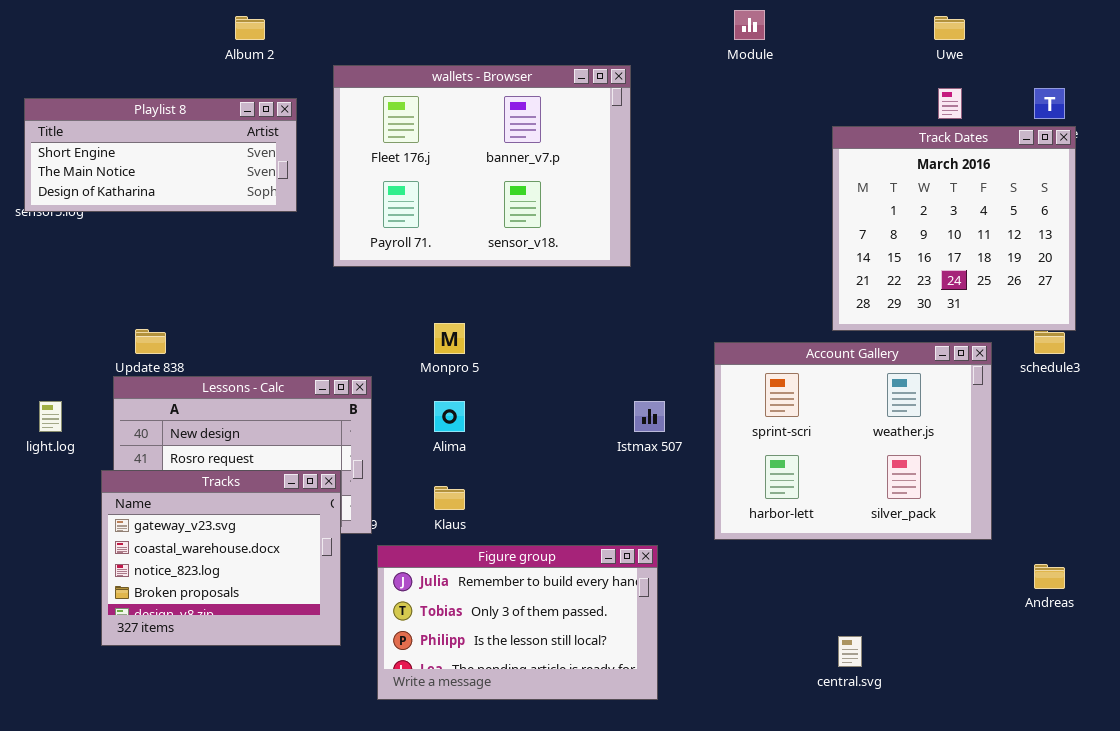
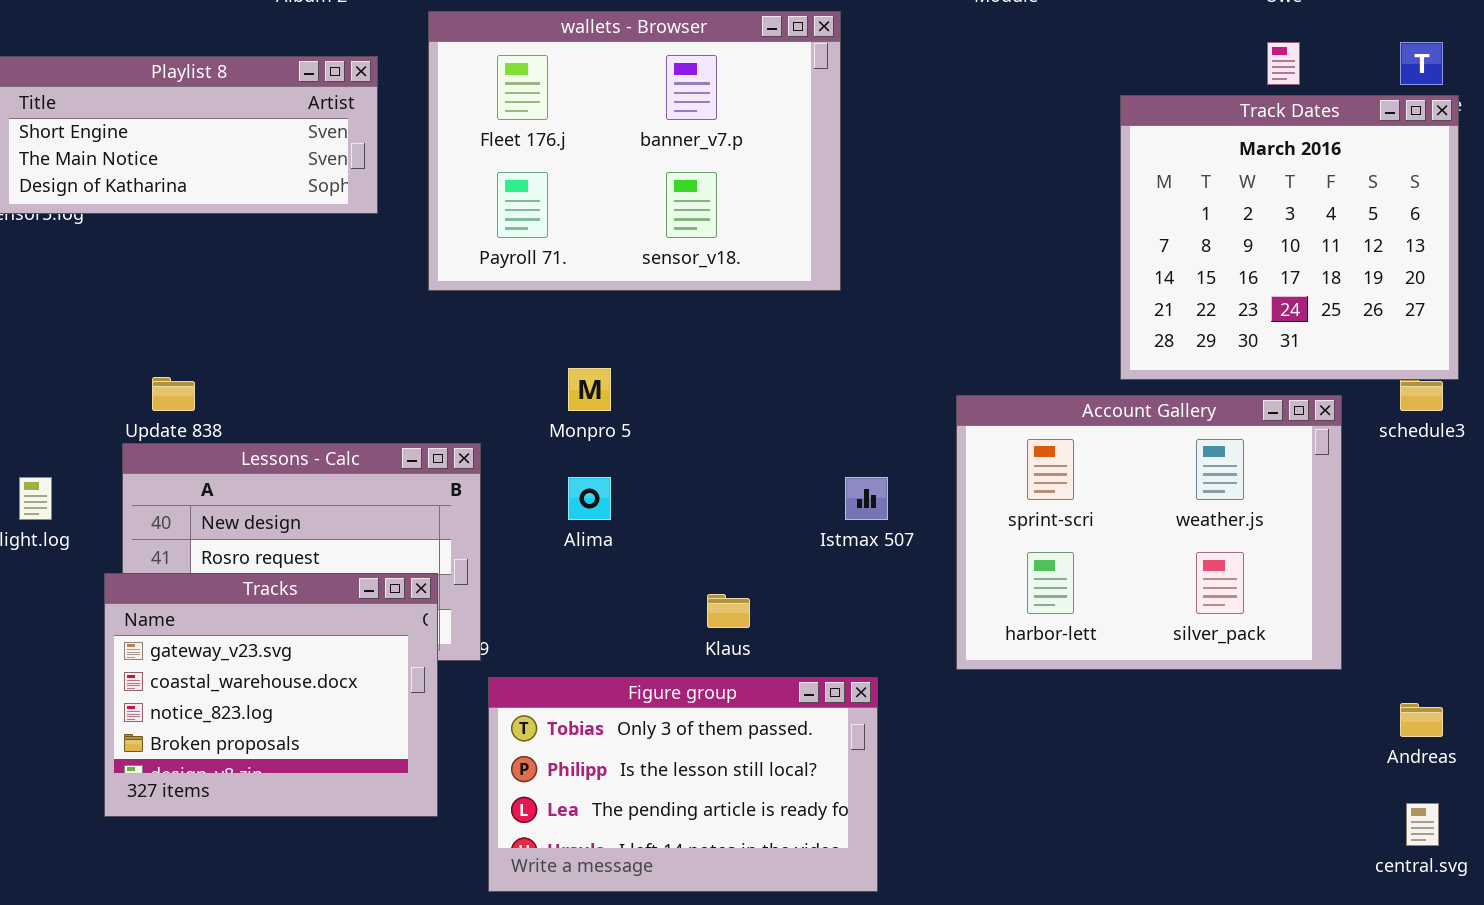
Klaus: [434,486,465,510] -> [707,594,750,628], moved
Figure group: [377,545,658,700] -> [488,677,878,892], scrolled down 1 row
central.svg: [838,636,862,667] -> [1406,803,1439,846], moved

